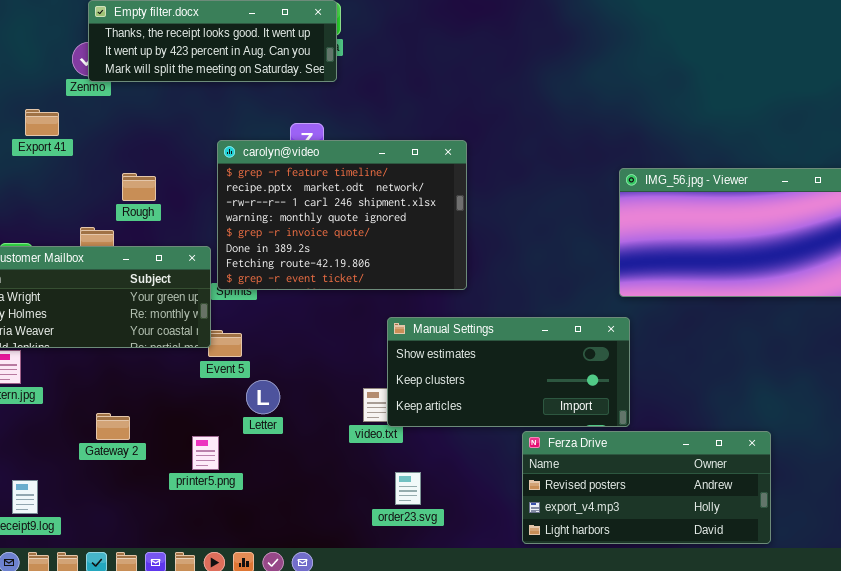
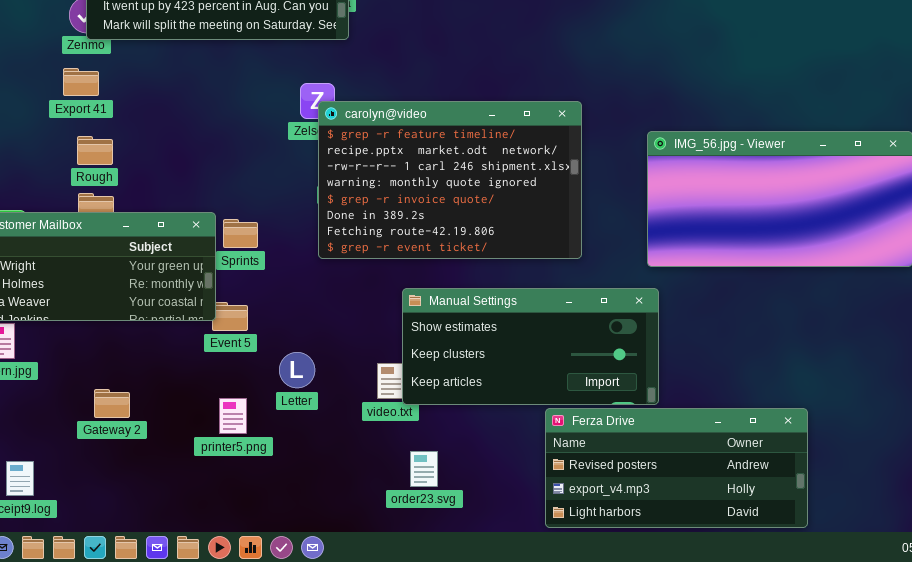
Export 41: [25,109,59,136] -> [63,68,99,96], moved
carolyn@video: [217,140,467,290] -> [318,101,582,259], moved
Rough: [122,173,156,201] -> [77,136,113,165], moved
Letter: [246,380,280,414] -> [279,352,315,388], moved
printer5.png: [192,436,219,470] -> [219,398,247,434], moved

